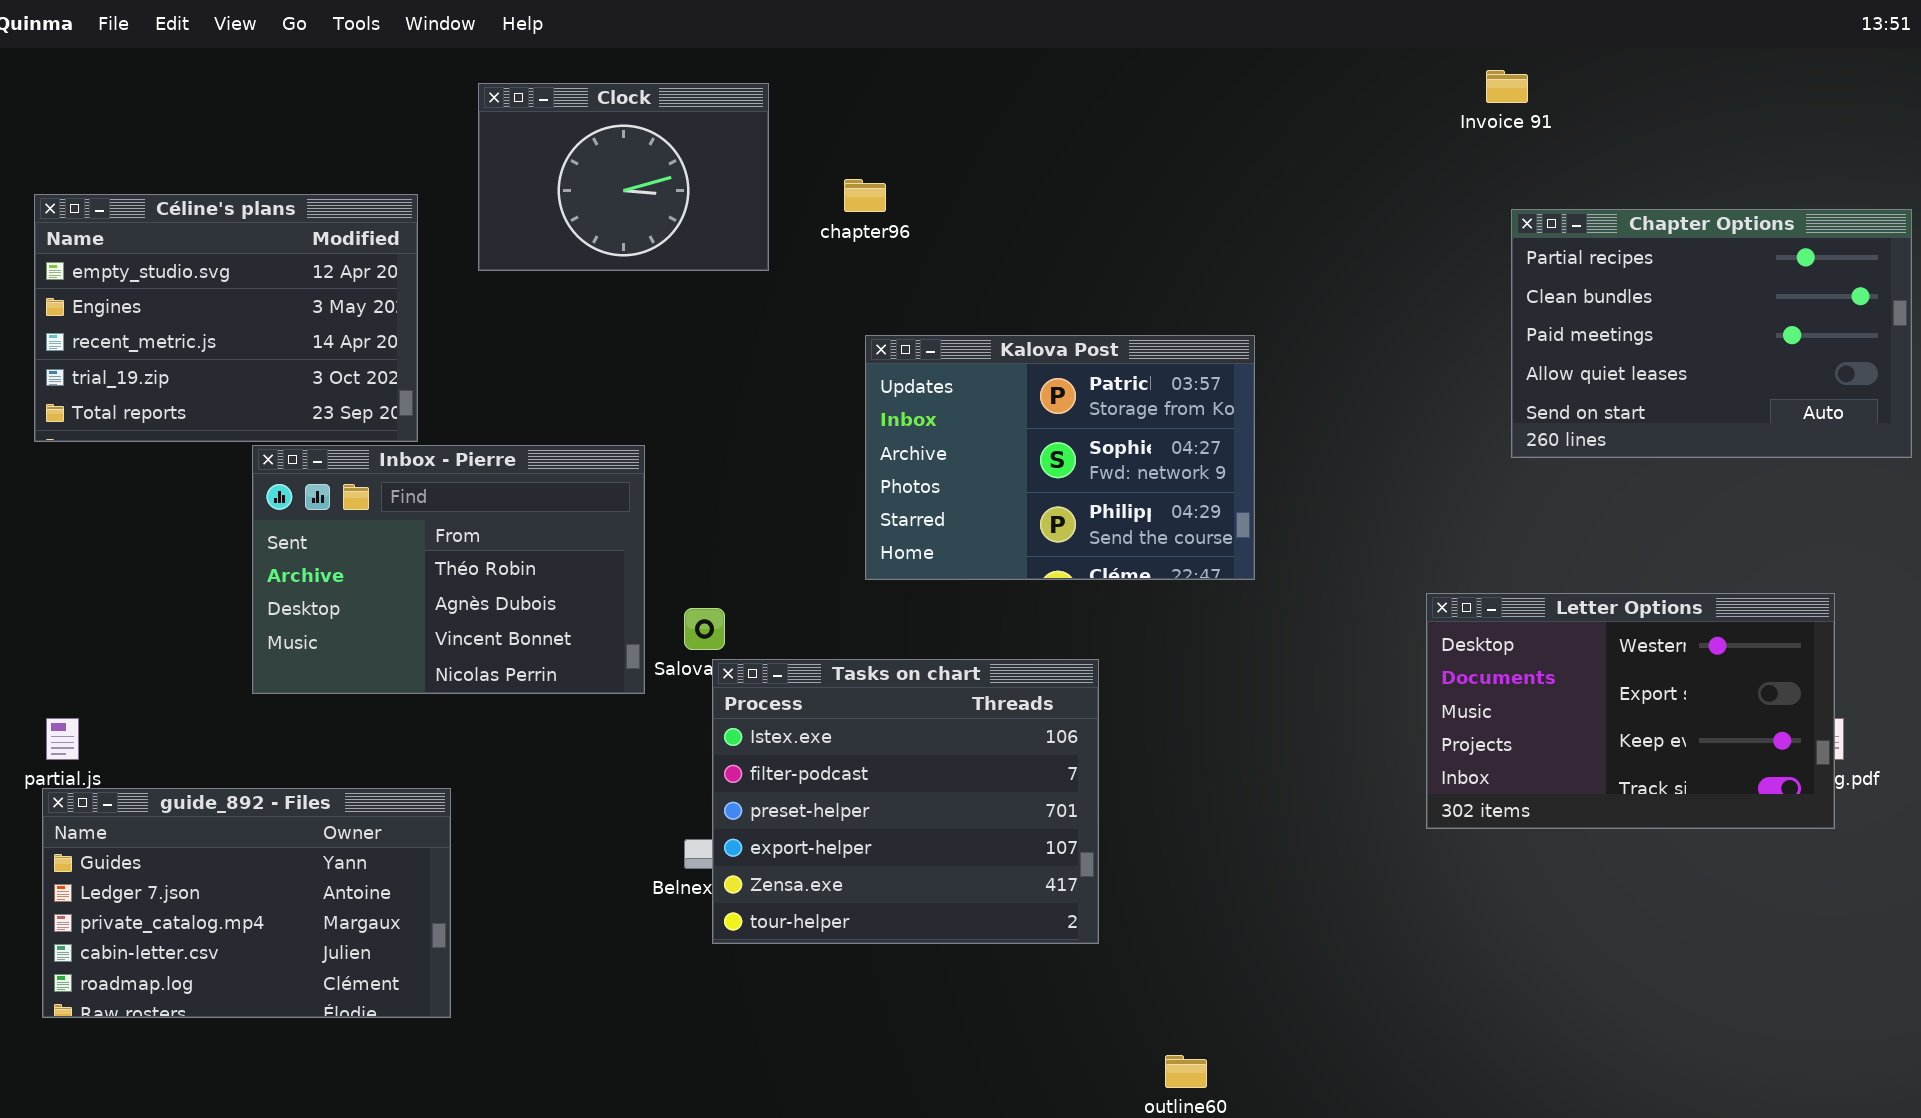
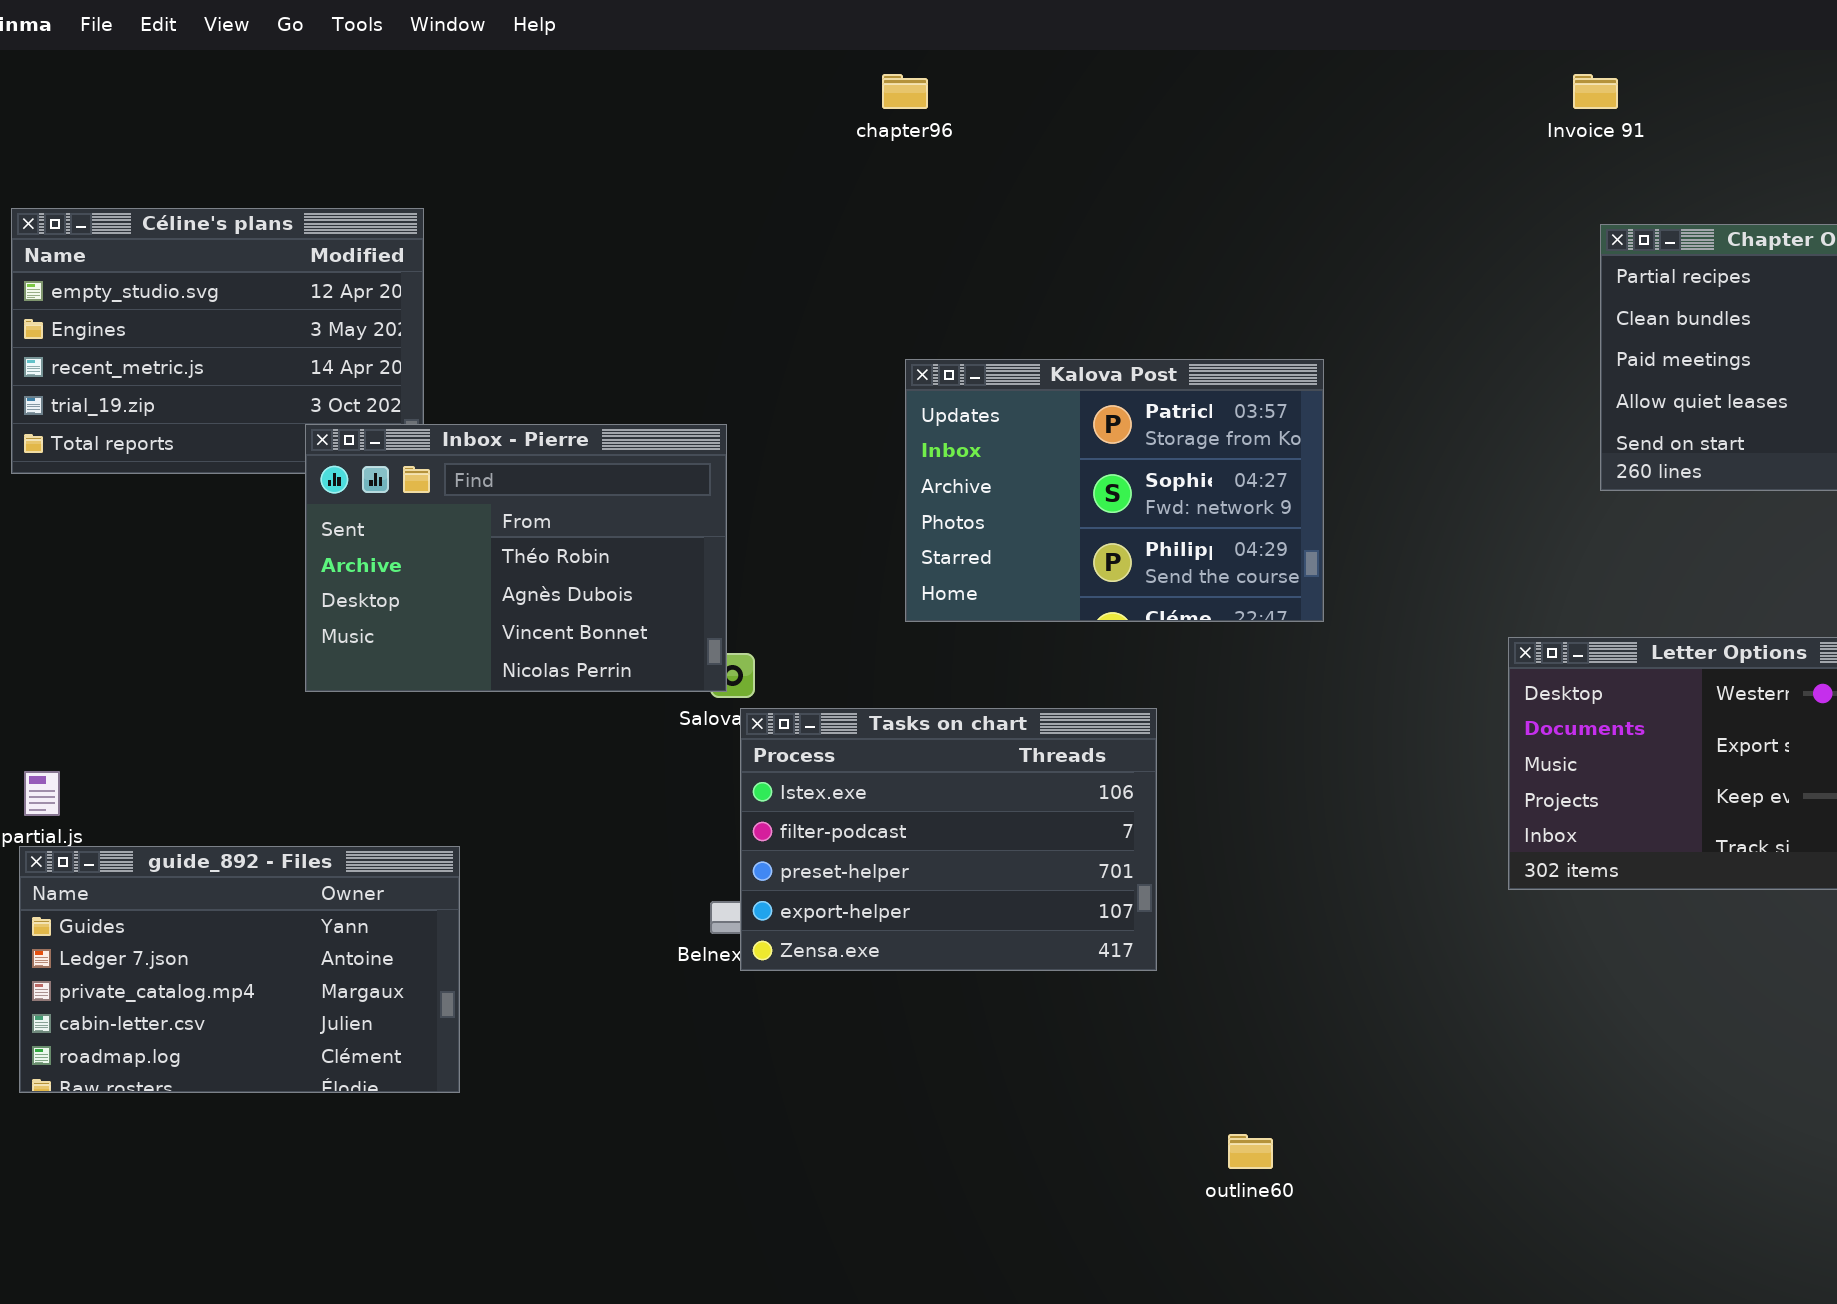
Clock: [478,83,769,271] -> none, closed
chapter96: [844,179,886,212] -> [882,74,928,109], moved
Inbox - Pierre: [252,445,645,694] -> [305,424,727,692], moved
Tasks on chart: [712,659,1099,944] -> [740,708,1157,971], resized

